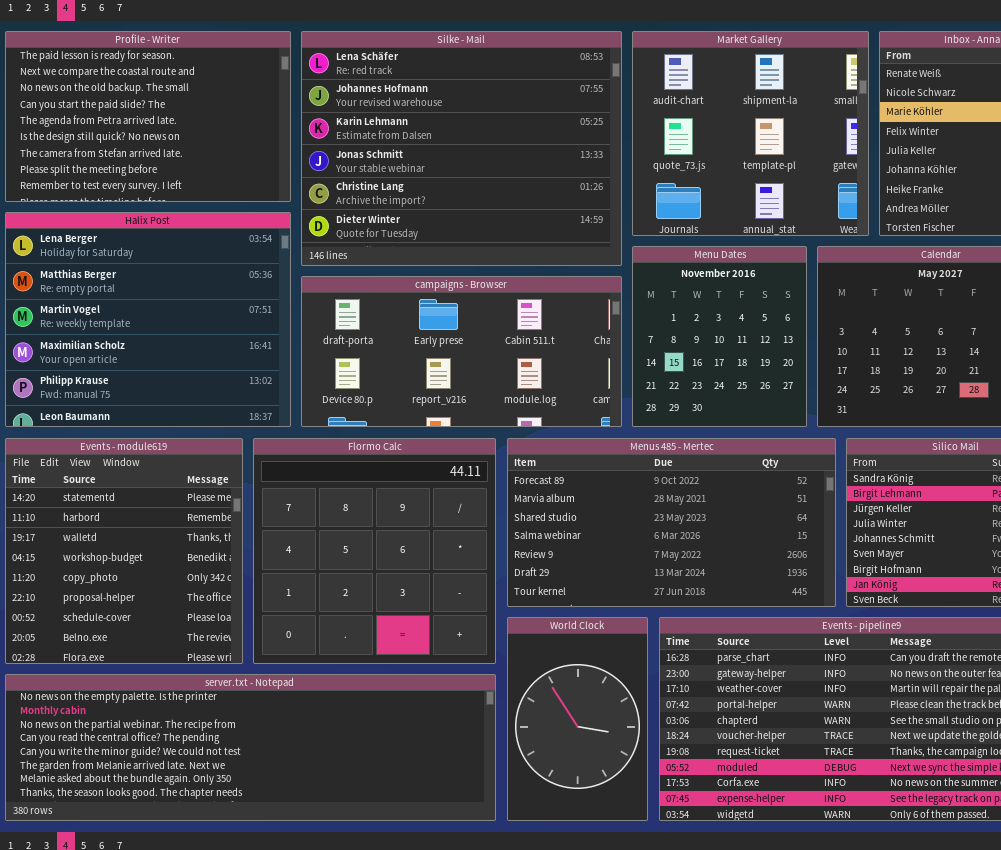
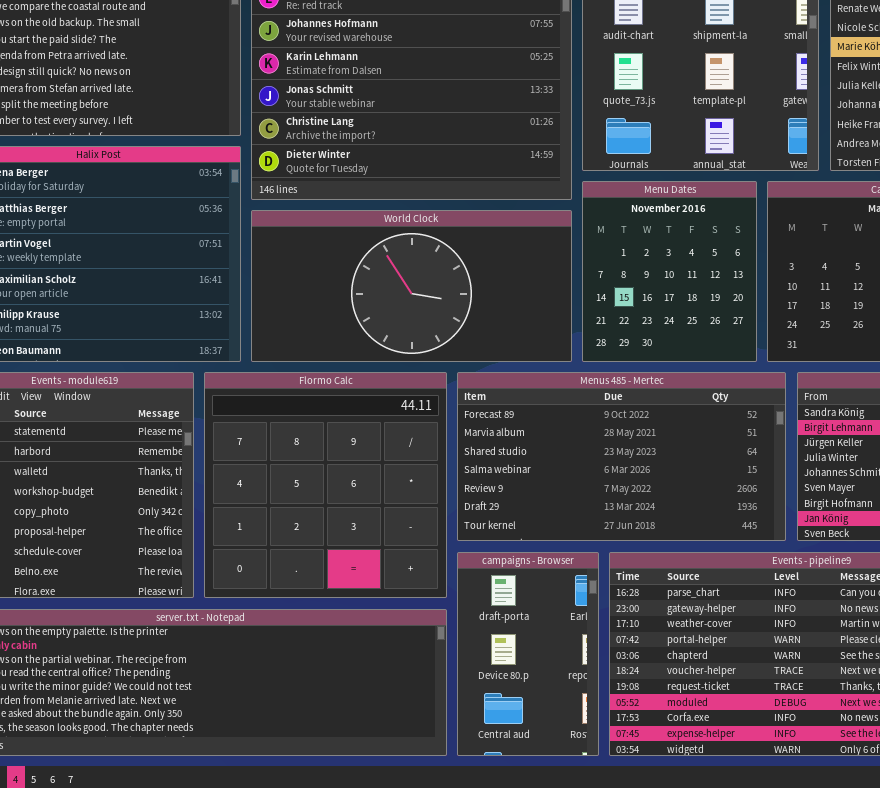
campaigns - Browser: [301,276,622,427] -> [457,552,599,756], moved, resized
World Clock: [507,617,648,821] -> [251,210,572,362], moved, resized

